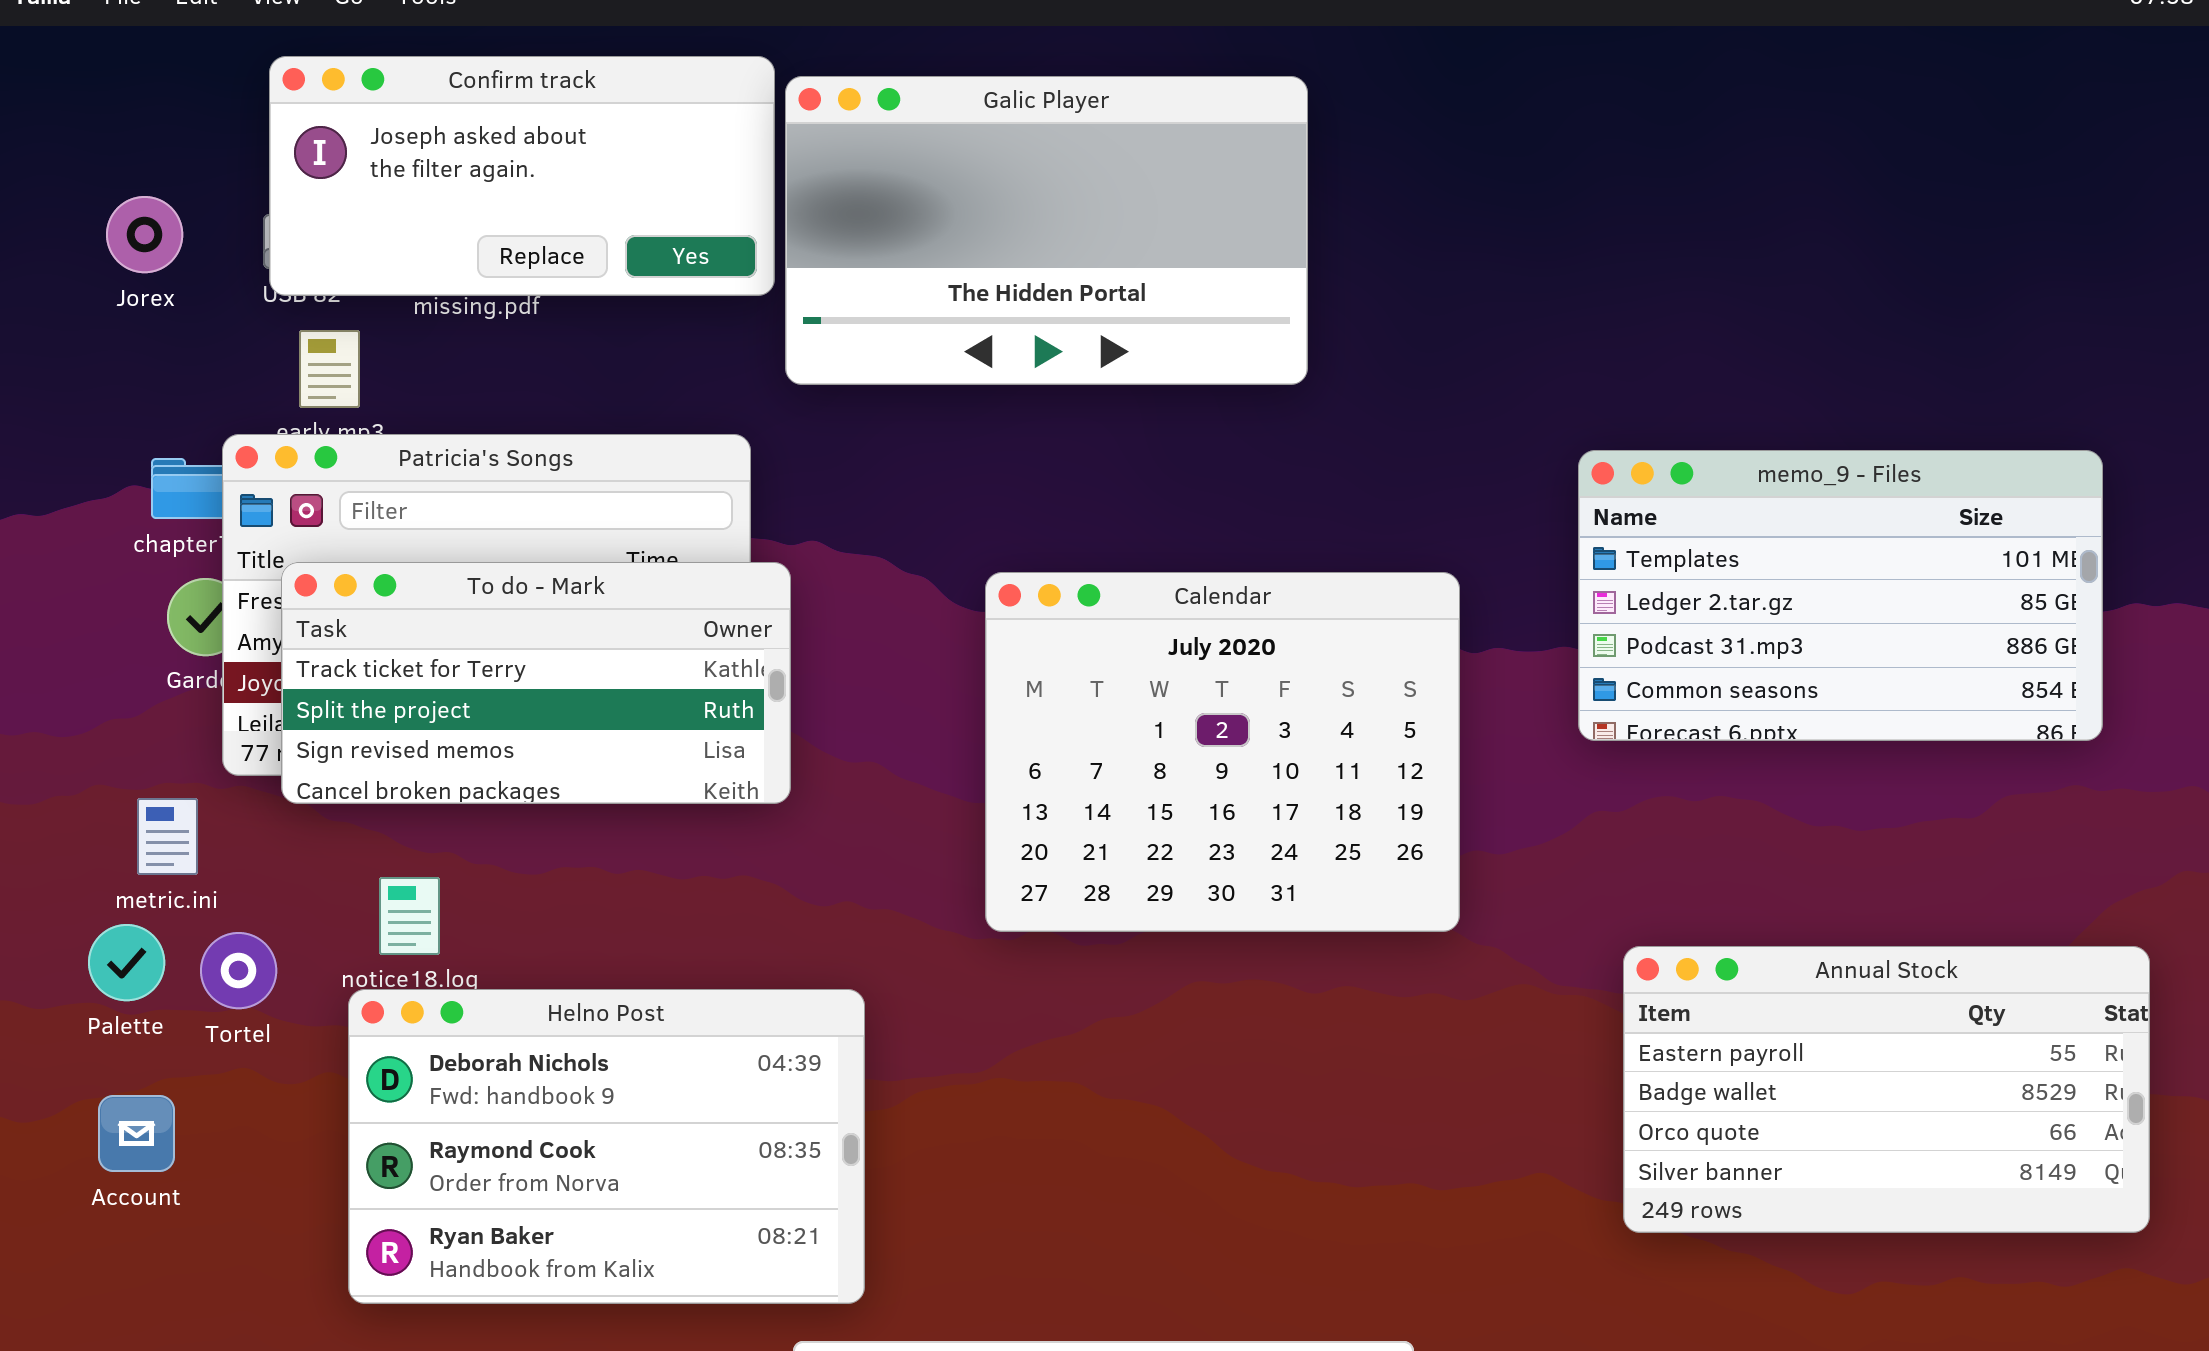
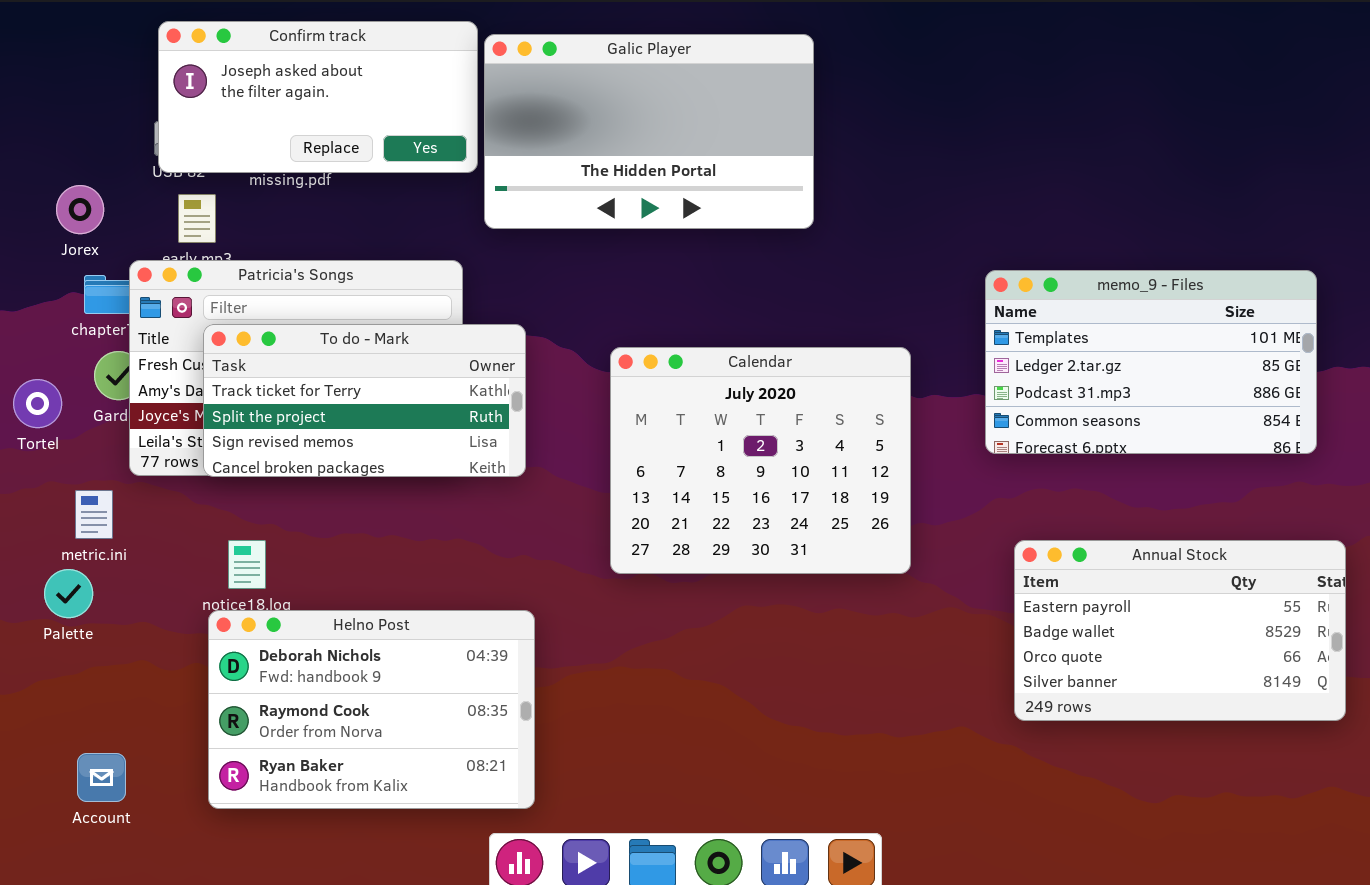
Jorex: [106,196,183,273] -> [56,185,104,234], moved
To do - Mark: [281,562,791,804] -> [203,324,526,477], moved
Tortel: [200,932,277,1009] -> [13,379,62,428], moved
Annual Stock: [1623,946,2150,1233] -> [1014,540,1346,721], moved
Account: [98,1095,175,1172] -> [77,753,126,802], moved

